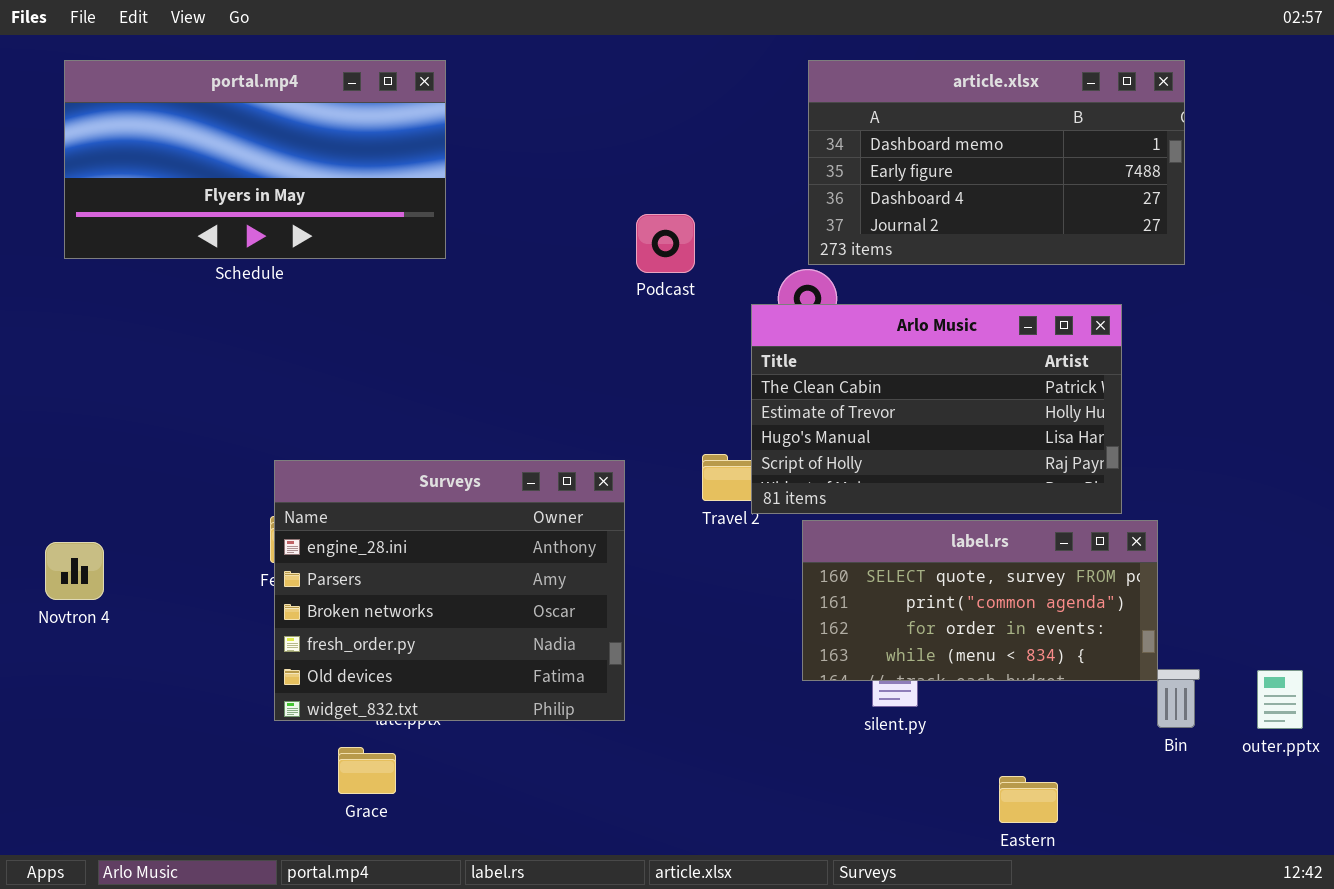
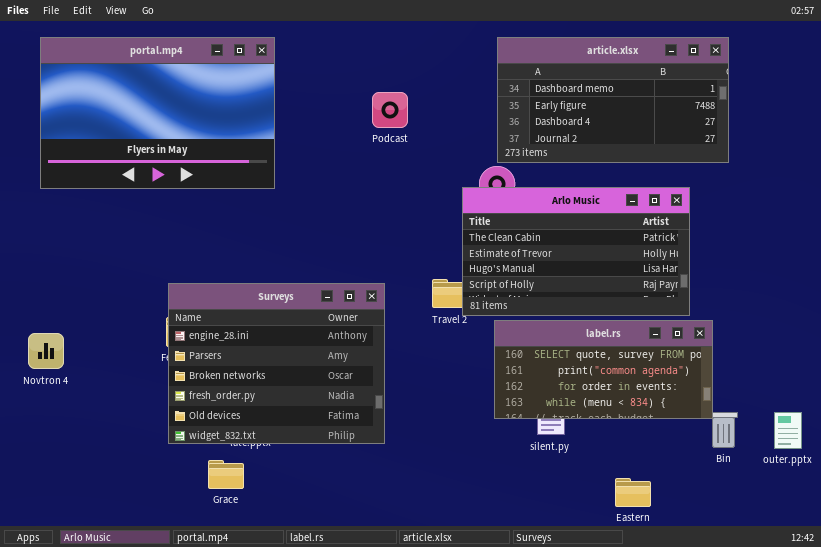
portal.mp4: [64,60,446,259] -> [40,37,275,189], resized
Podcast: [636,214,695,273] -> [372,92,408,128], moved

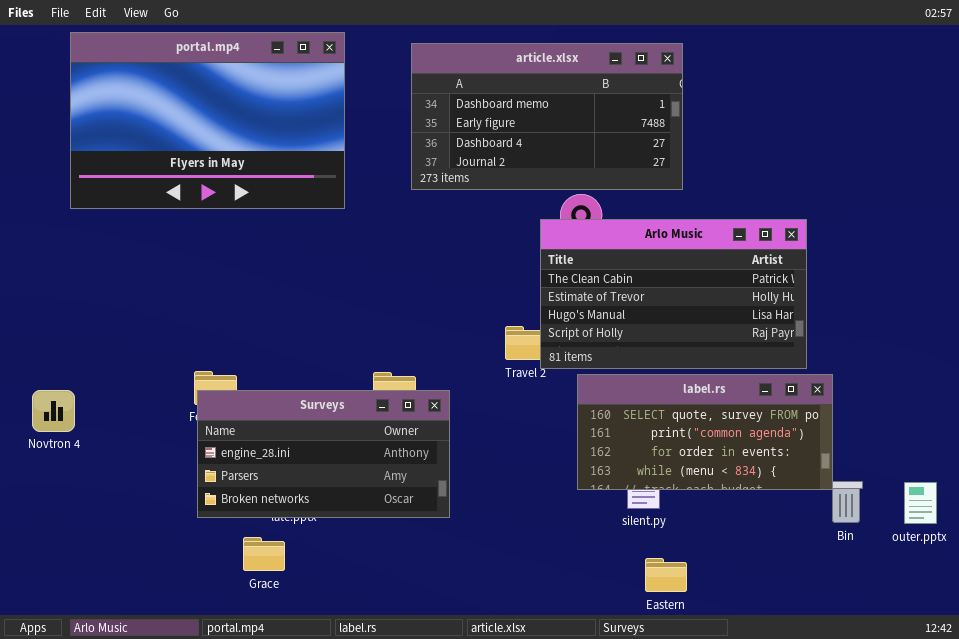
portal.mp4: [40,37,275,189] -> [70,32,345,209], moved
article.xlsx: [497,37,729,163] -> [411,43,683,190], moved
Surveys: [168,283,385,444] -> [197,390,450,518], resized
Eastern: [615,478,651,507] -> [645,558,687,592], moved

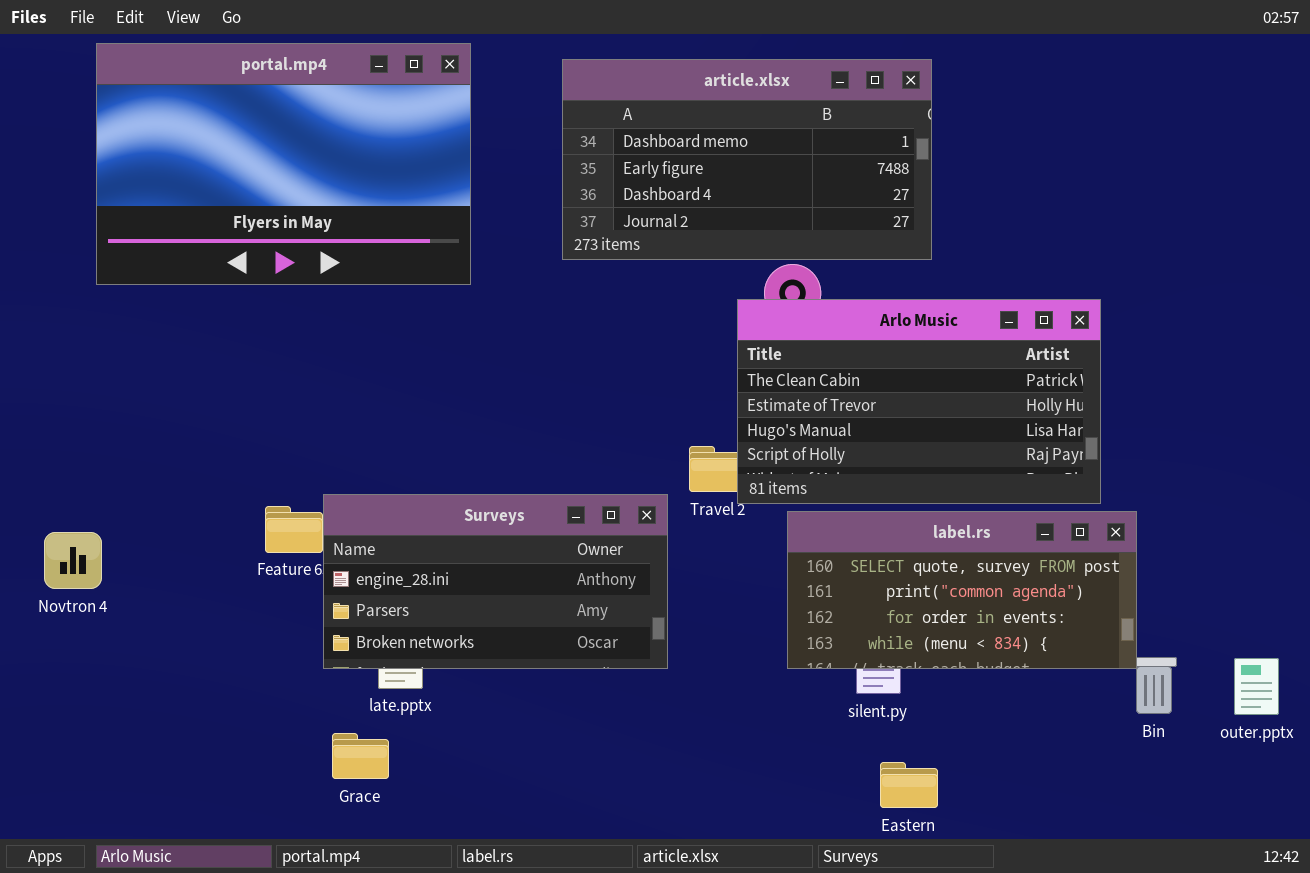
Surveys: [197,390,450,518] -> [323,494,668,669], moved

